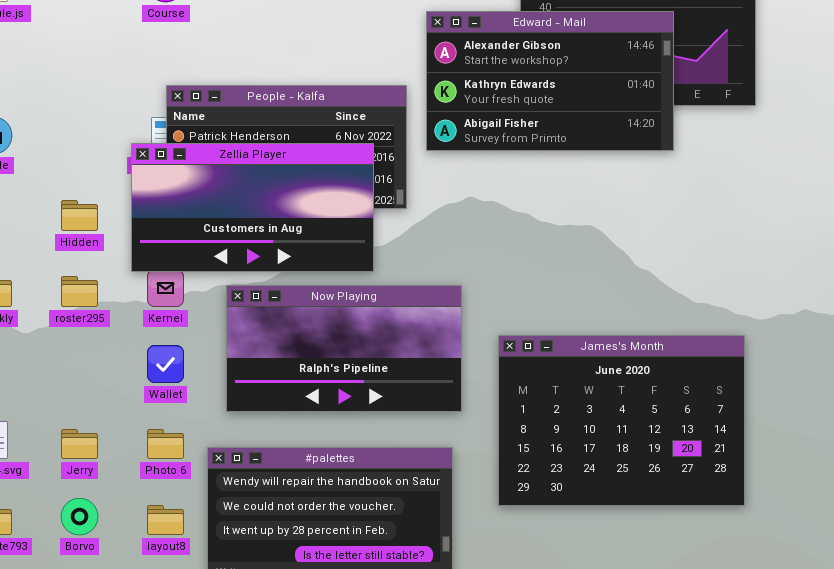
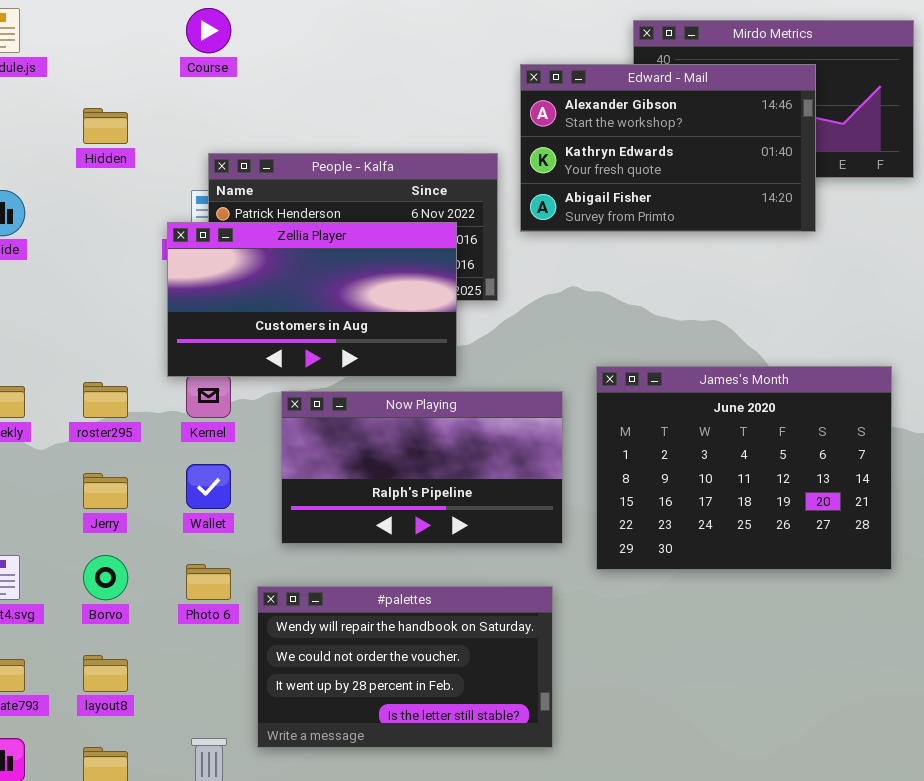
Hidden: [61,200,98,231] -> [83,108,128,144], moved
James's Month: [498,335,745,506] -> [596,366,892,570], moved
Jerry: [61,429,98,459] -> [83,473,128,509], moved
Borvo: [61,498,98,535] -> [83,555,128,600], moved
layout8: [147,505,184,535] -> [83,655,128,692], moved

